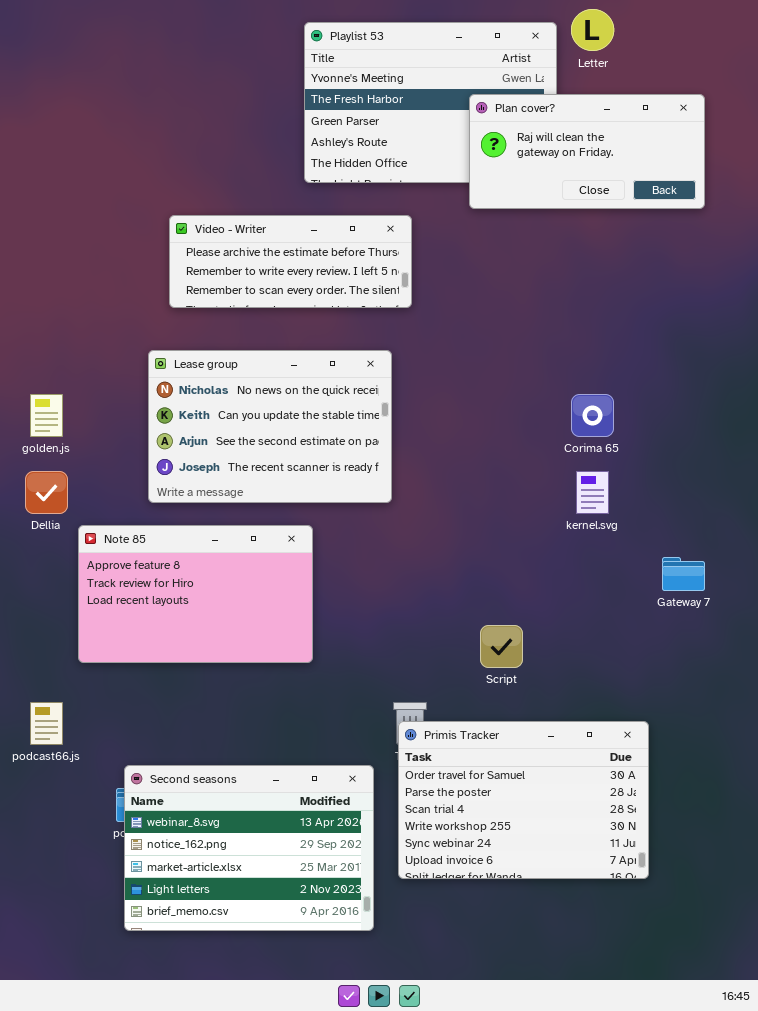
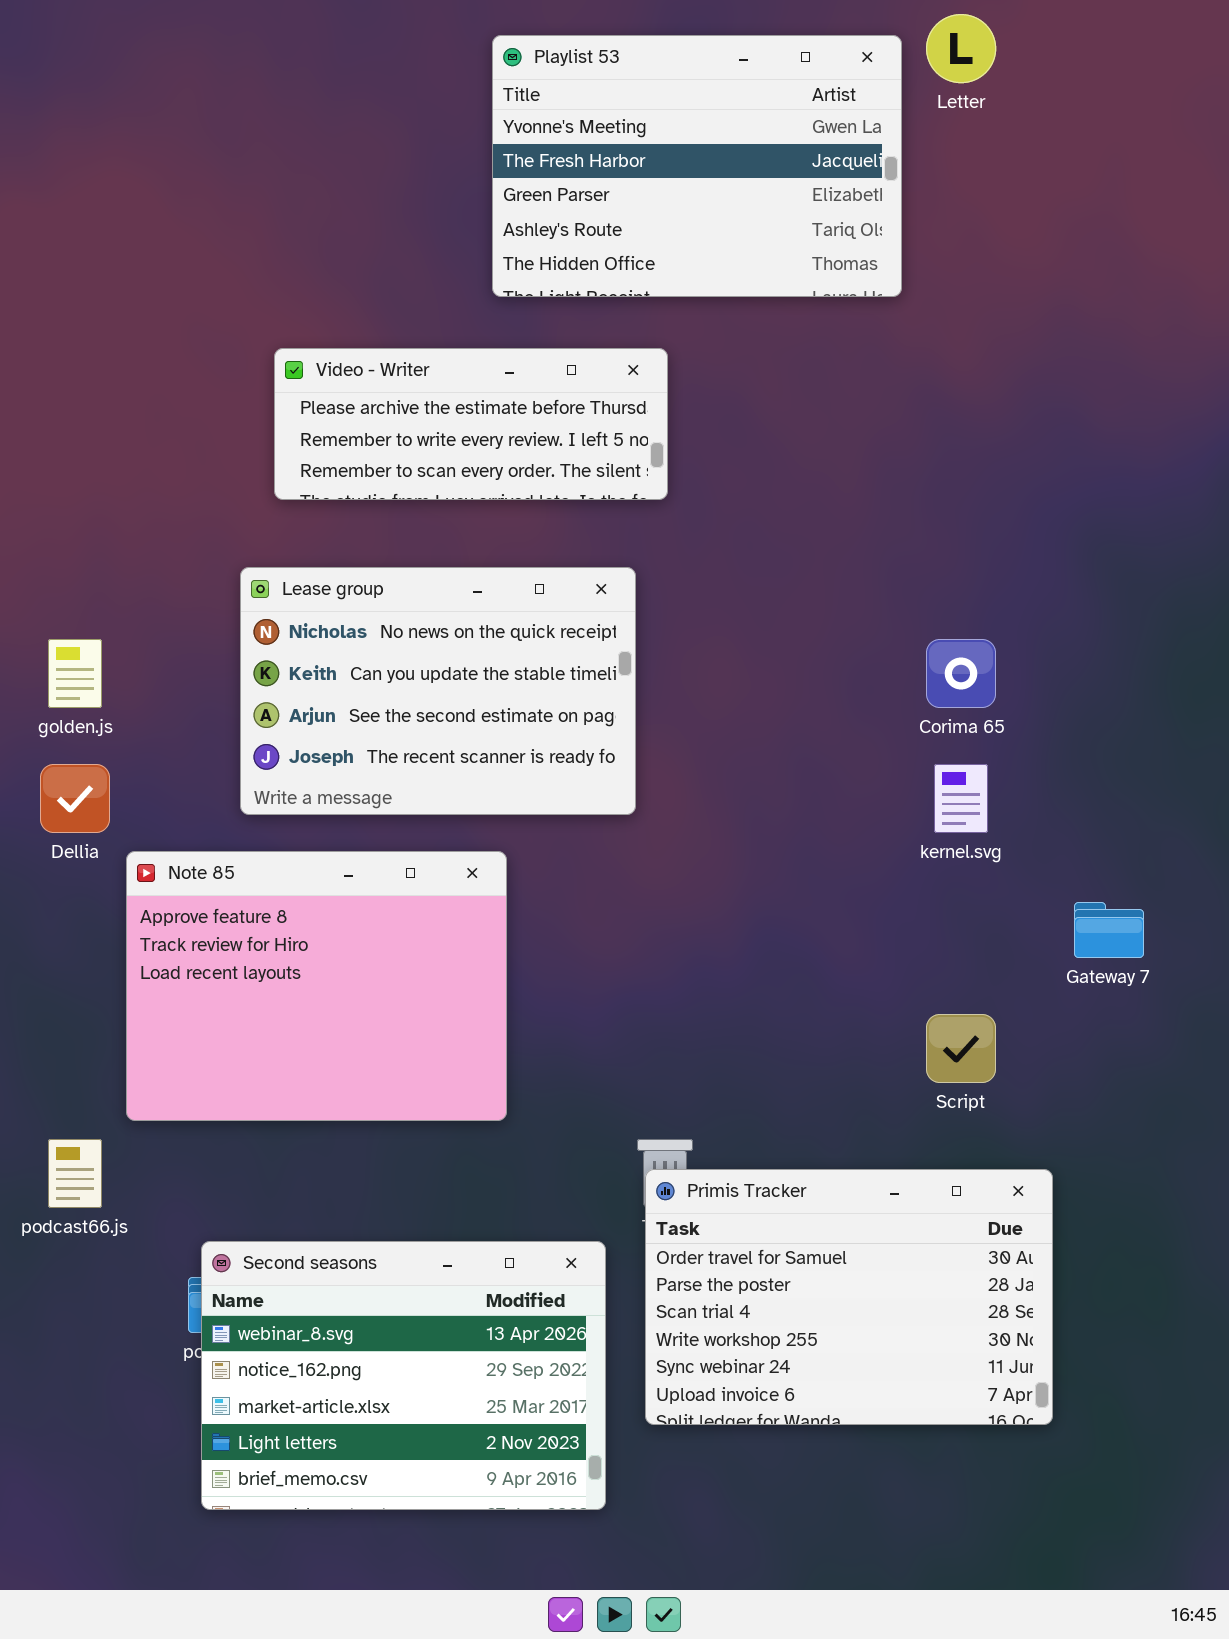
Plan cover?: [469,94,705,209] -> none, closed
Note 85: [78,525,313,663] -> [126,851,507,1121], resized
Script: [480,625,523,668] -> [926,1014,996,1083], moved

